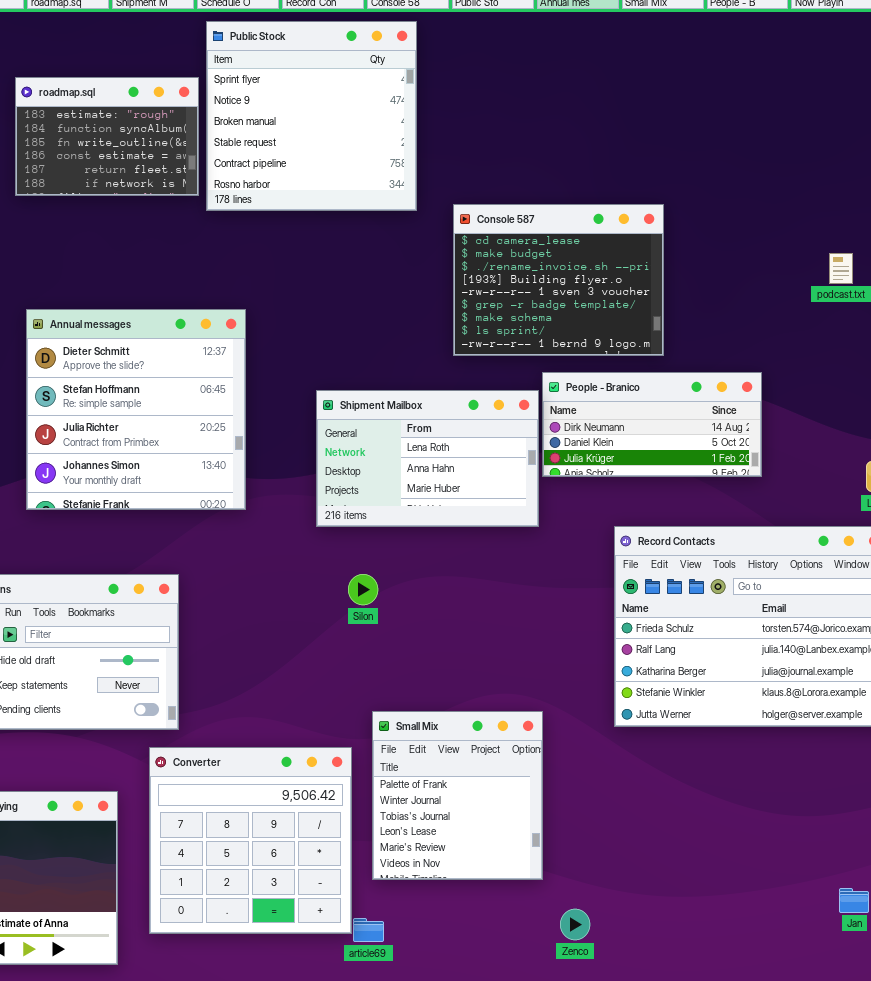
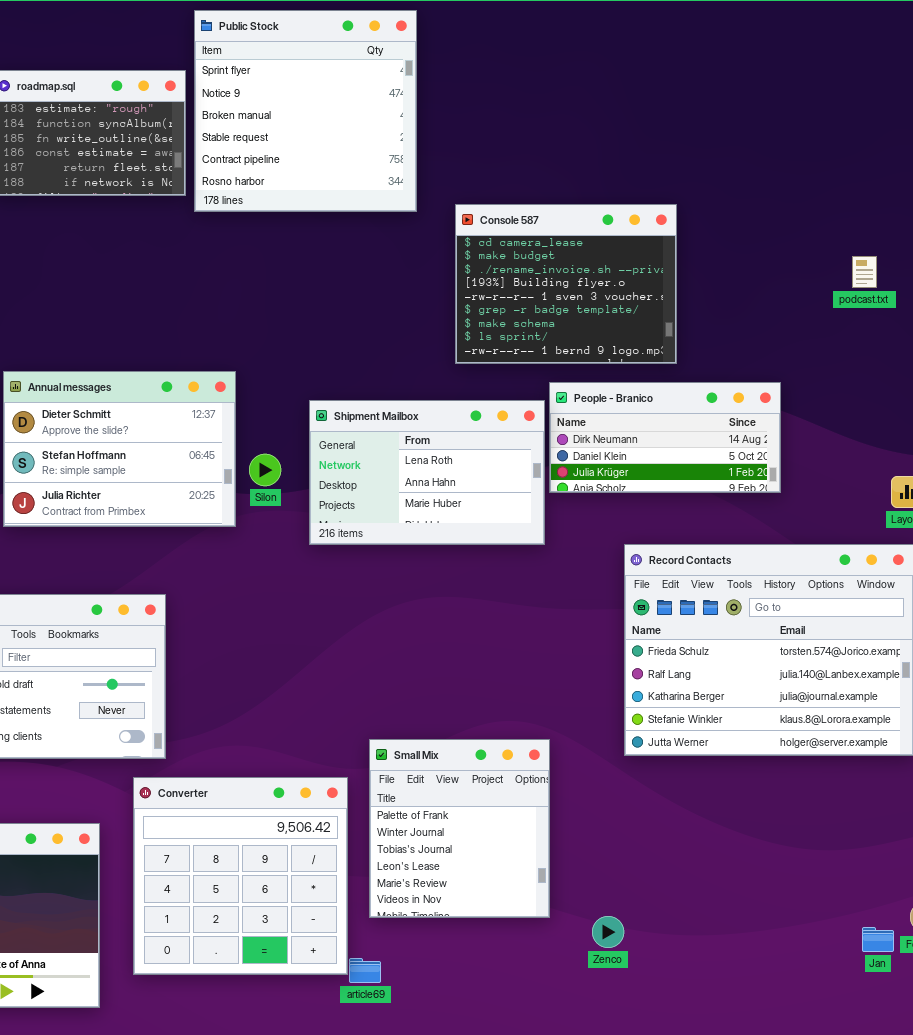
Annual messages: [26,309,246,510] -> [3,371,236,527], resized
Silon: [348,574,378,605] -> [249,454,281,486], moved
Zenco: [560,909,590,940] -> [592,916,624,948], moved

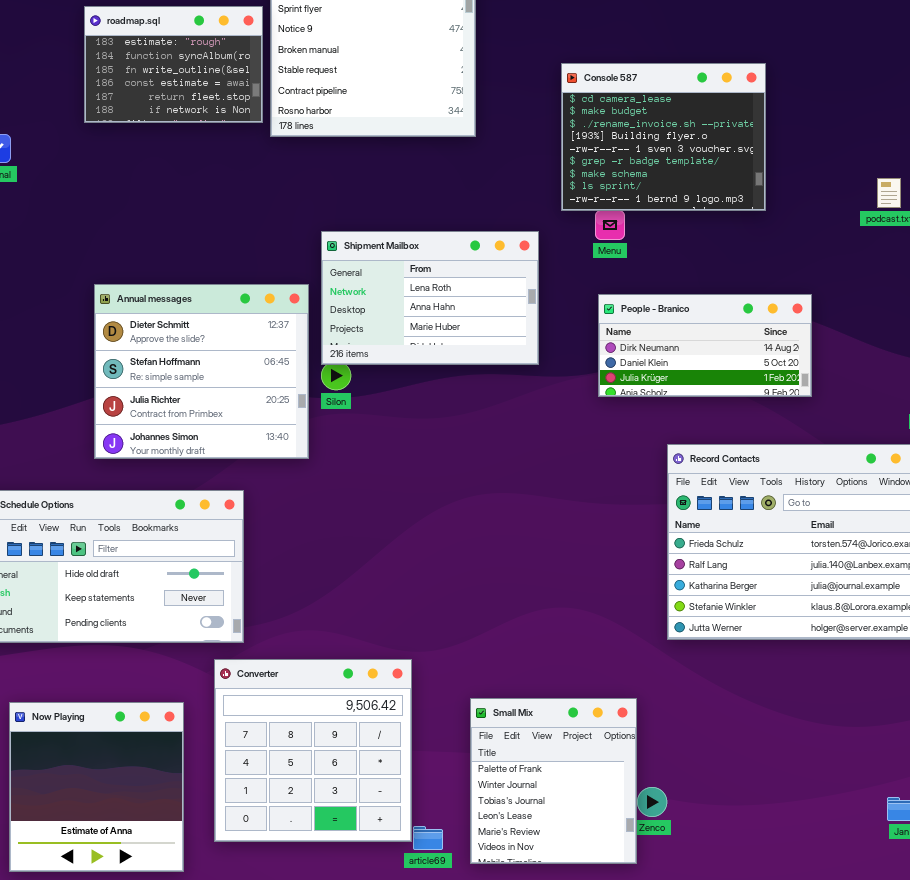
Console 587: [455,204,677,364] -> [561,63,766,211], moved
Annual messages: [3,371,236,527] -> [94,284,309,459], resized
Shipment Mailbox: [309,400,545,545] -> [321,231,539,365], moved
Small Mix: [369,739,550,918] -> [470,698,637,864], moved

